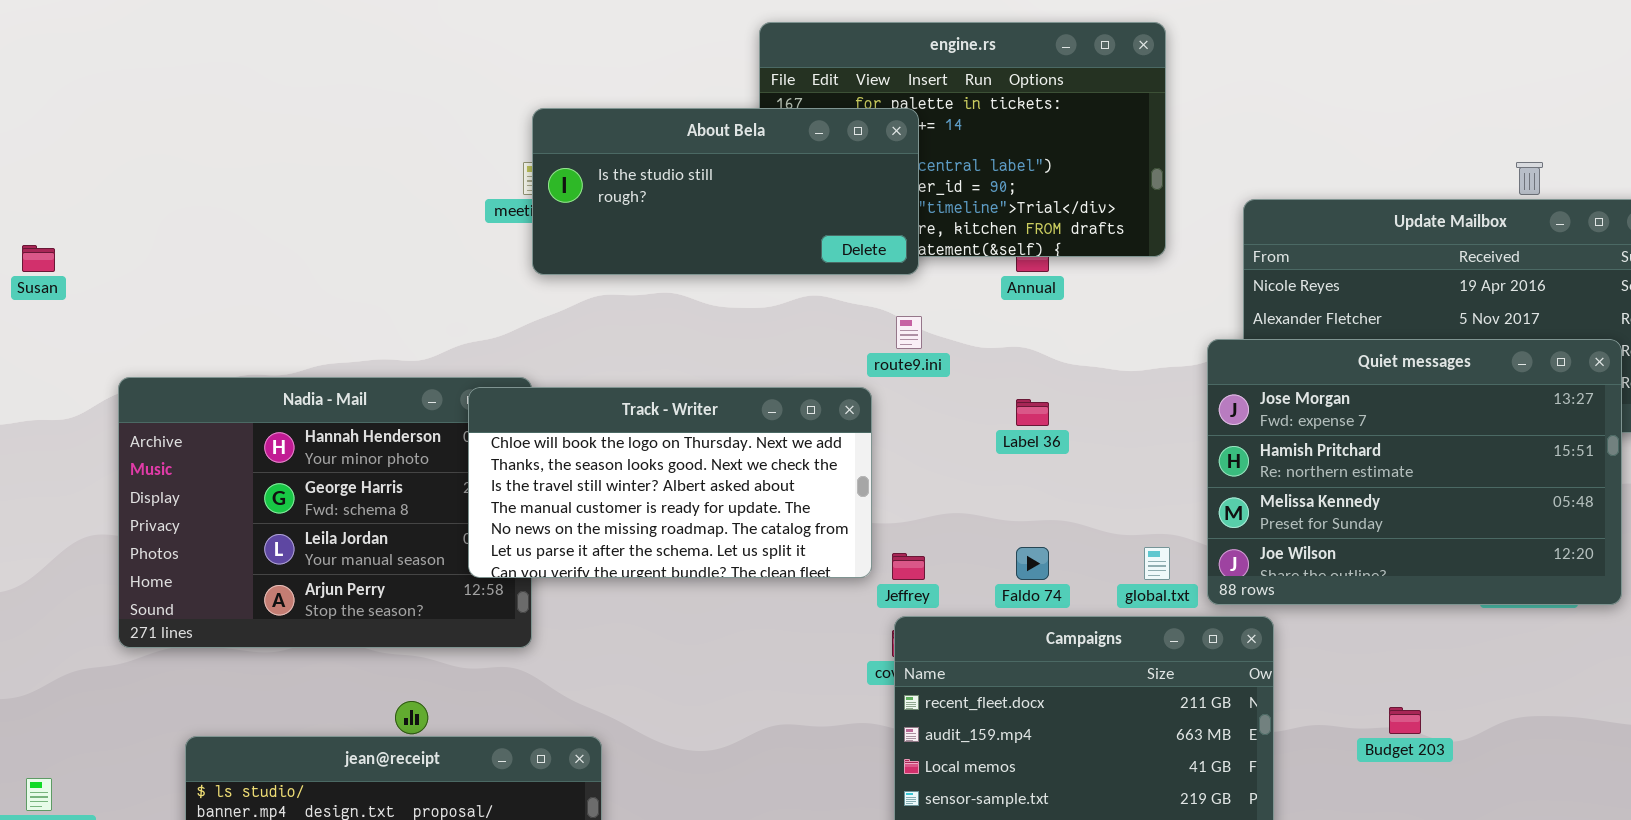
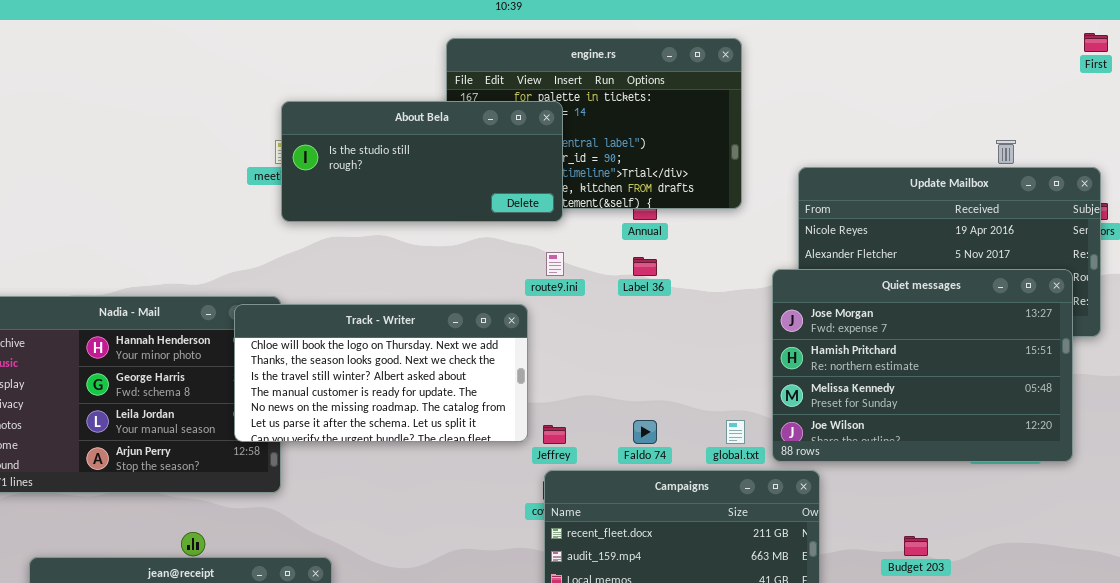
Label 36: [1016,399,1049,426] -> [633,257,657,276], moved

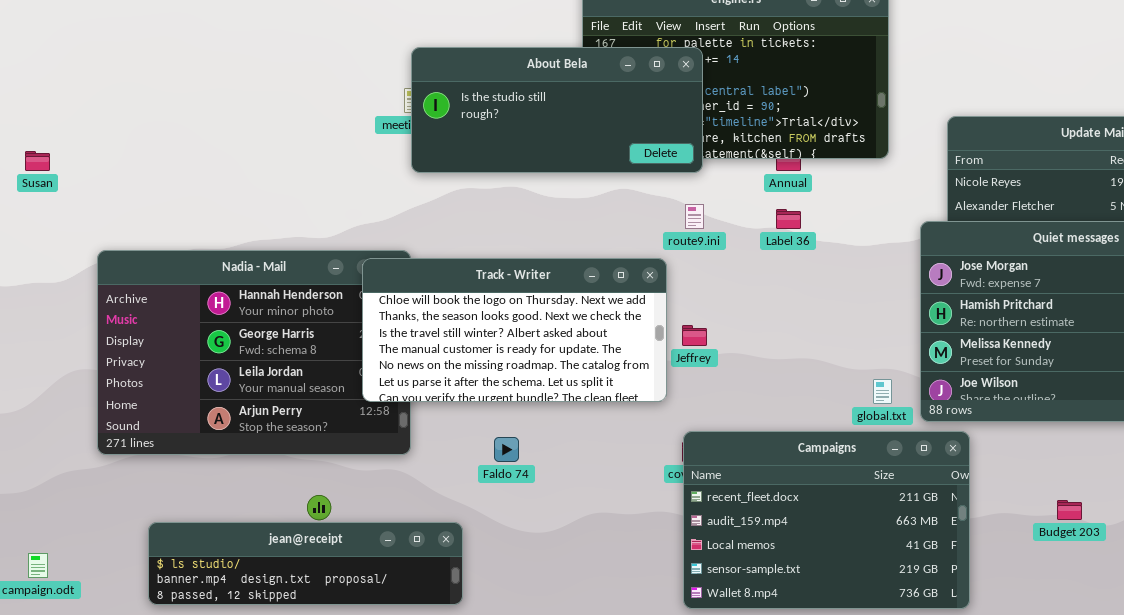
Faldo 74: [633,420,657,444] -> [494,437,519,462], moved
Jeffrey: [543,425,566,444] -> [682,325,707,346], moved

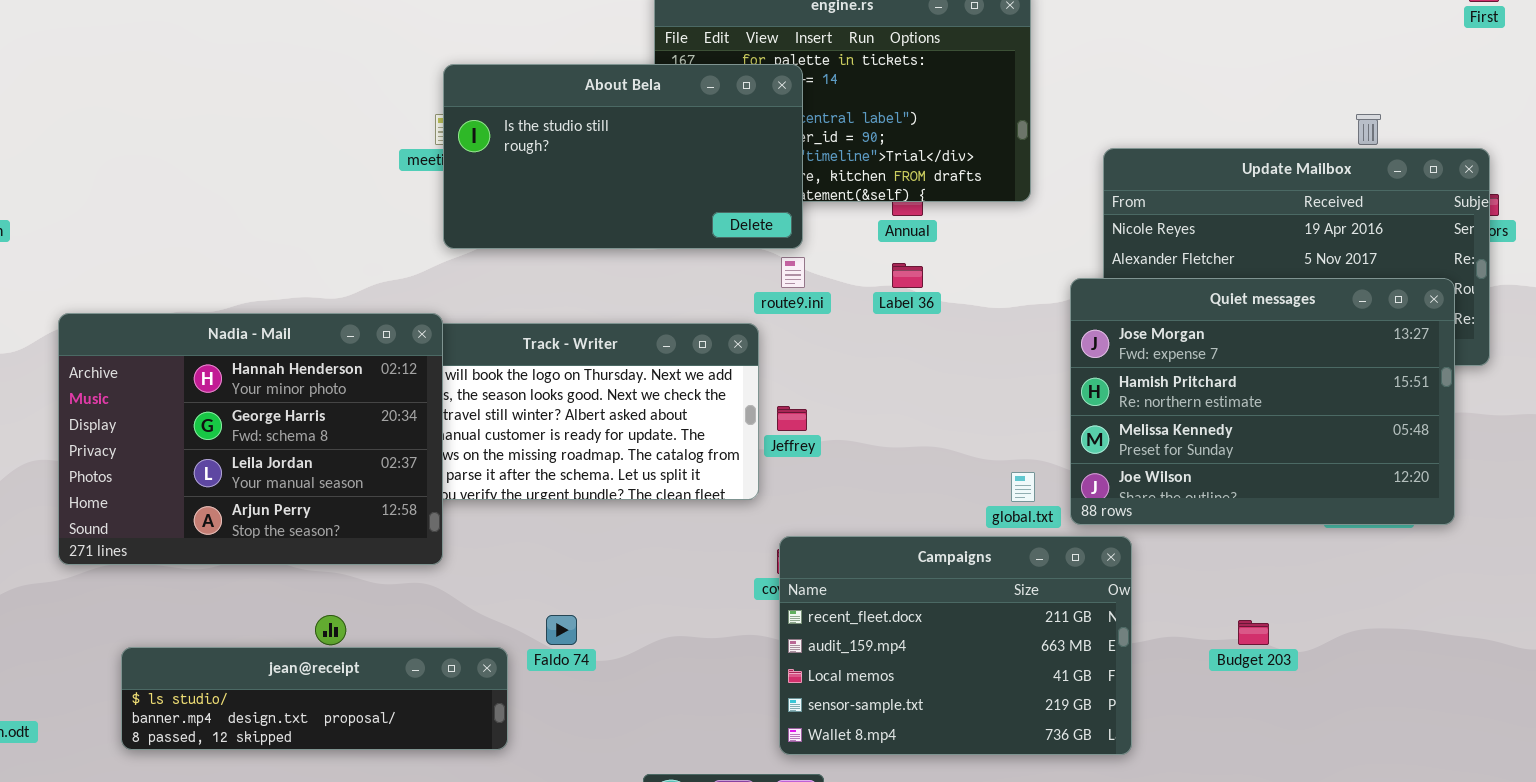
About Bela: [411,47,703,173] -> [443,64,803,249], resized
Nadia - Mail: [97,250,411,455] -> [58,313,443,565], raised
Faldo 74: [494,437,519,462] -> [546,615,577,645], moved

